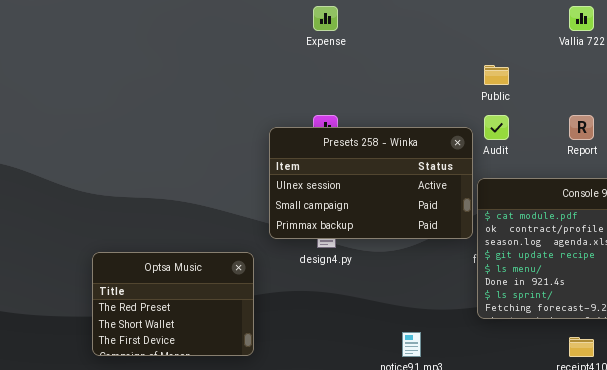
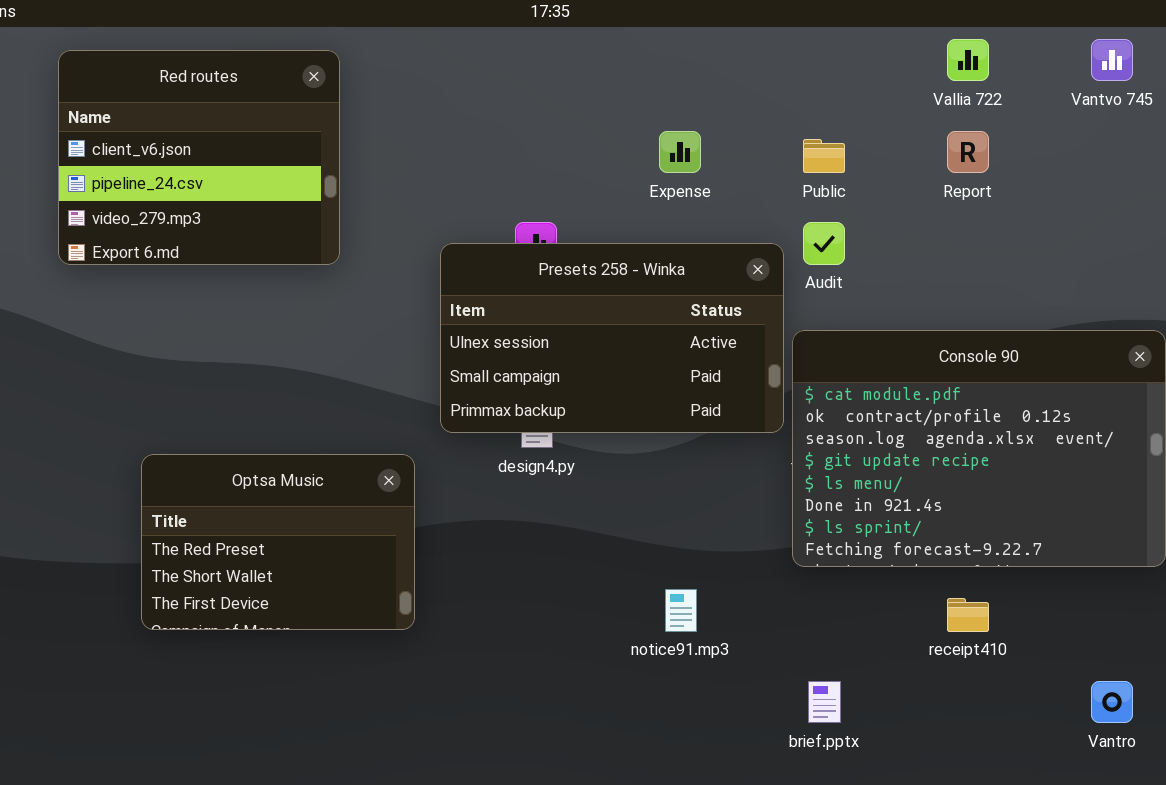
Expense: [313,6,338,31] -> [659,131,701,173], moved
Red routes: none -> [58,50,340,265], opened
Report: [569,115,594,140] -> [947,131,989,173], moved

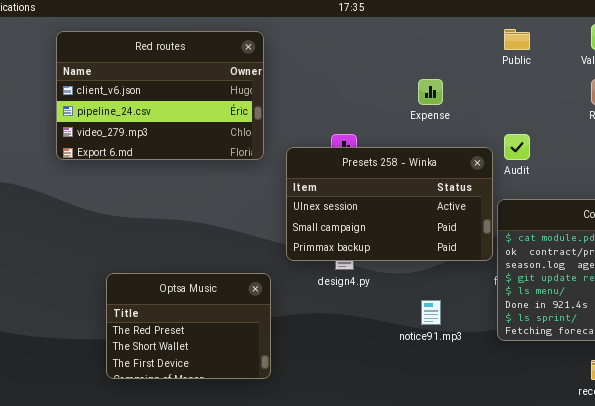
Red routes: [58,50,340,265] -> [56,31,264,160], resized
Public: [803,139,845,173] -> [504,29,530,50], moved
notice91.mp3: [665,589,697,632] -> [421,300,441,325], moved

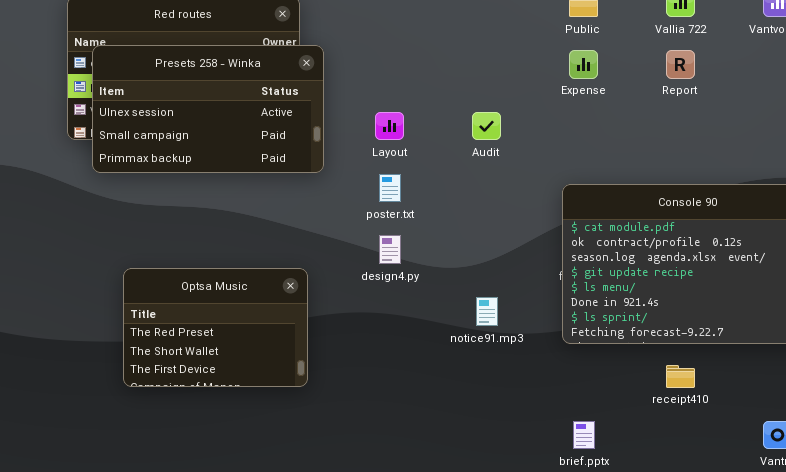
Expense: [418,79,443,105] -> [569,50,598,79], moved
Audit: [504,134,530,160] -> [472,112,501,140], moved
Presets 258 - Winka: [286,147,493,261] -> [92,45,324,173], moved

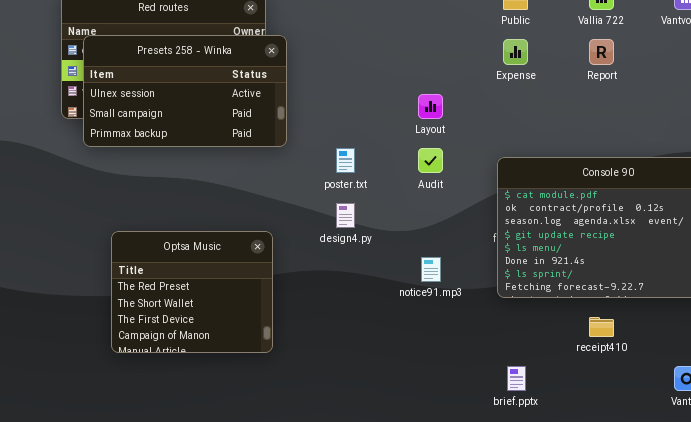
Layout: [375,112,404,140] -> [418,94,443,119], moved
Audit: [472,112,501,140] -> [418,148,443,173], moved
Optsa Music: [123,268,308,387] -> [111,231,273,353], resized

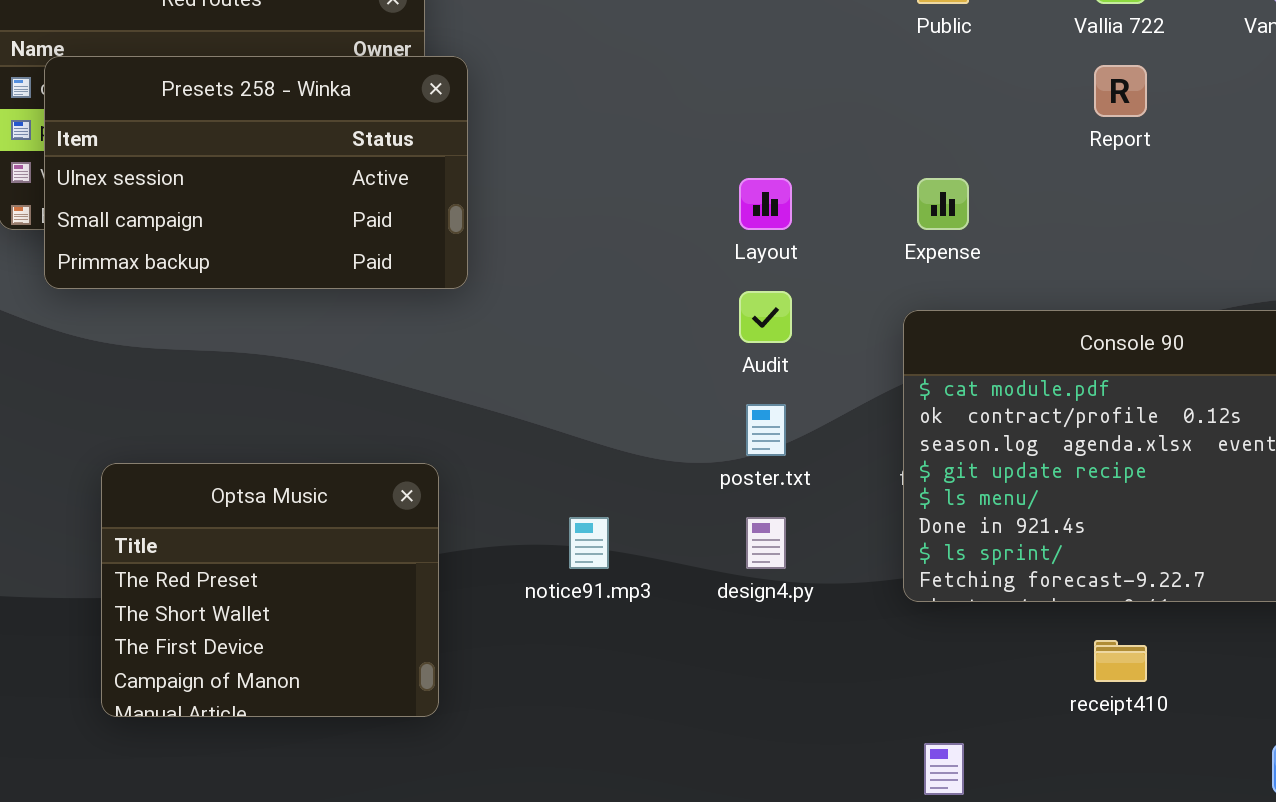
Expense: [503,39,528,65] -> [917,178,969,230], moved
poster.txt: [336,148,355,173] -> [746,404,786,456], moved
design4.py: [336,203,355,228] -> [746,517,786,569], moved
notice91.mp3: [421,257,441,282] -> [569,517,609,569], moved

